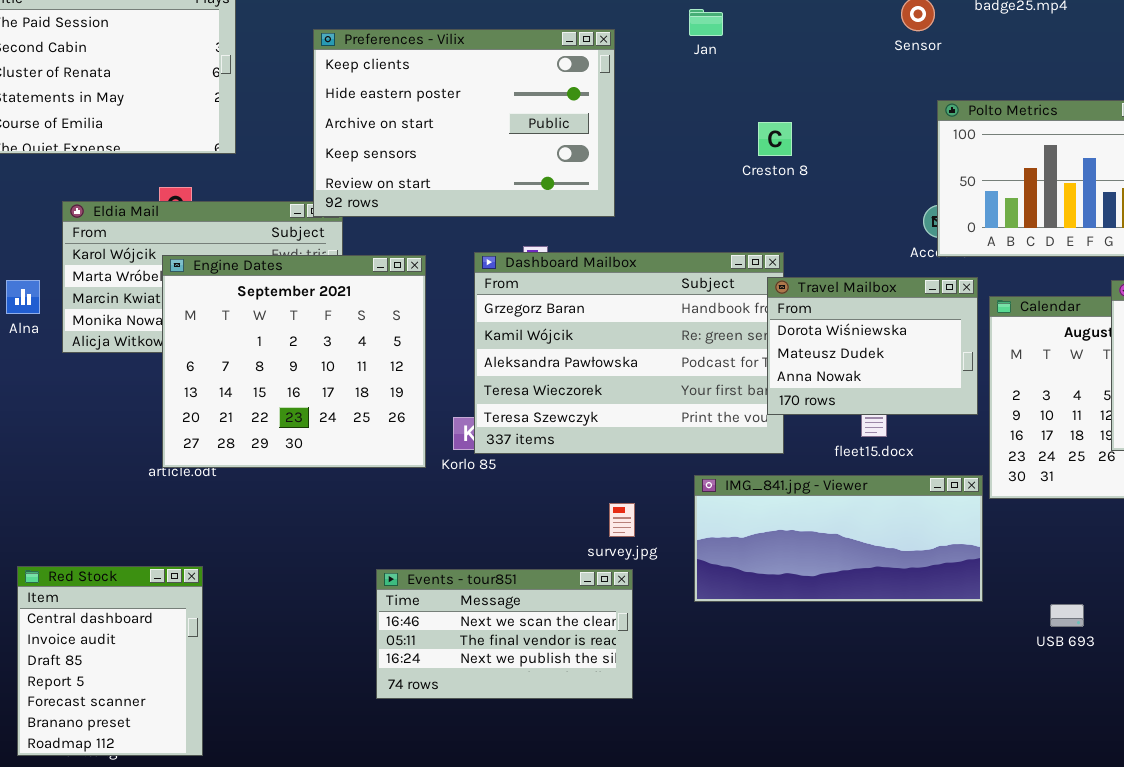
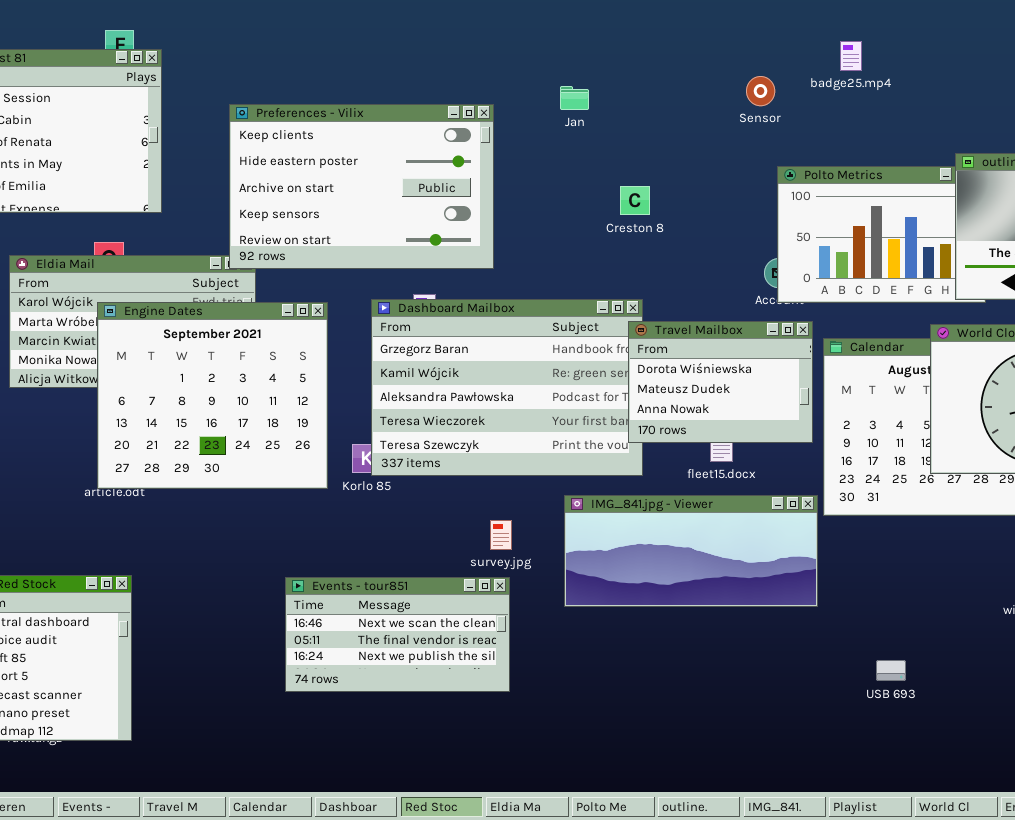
USB 693: [1050,604,1084,627] -> [876,660,906,681], moved

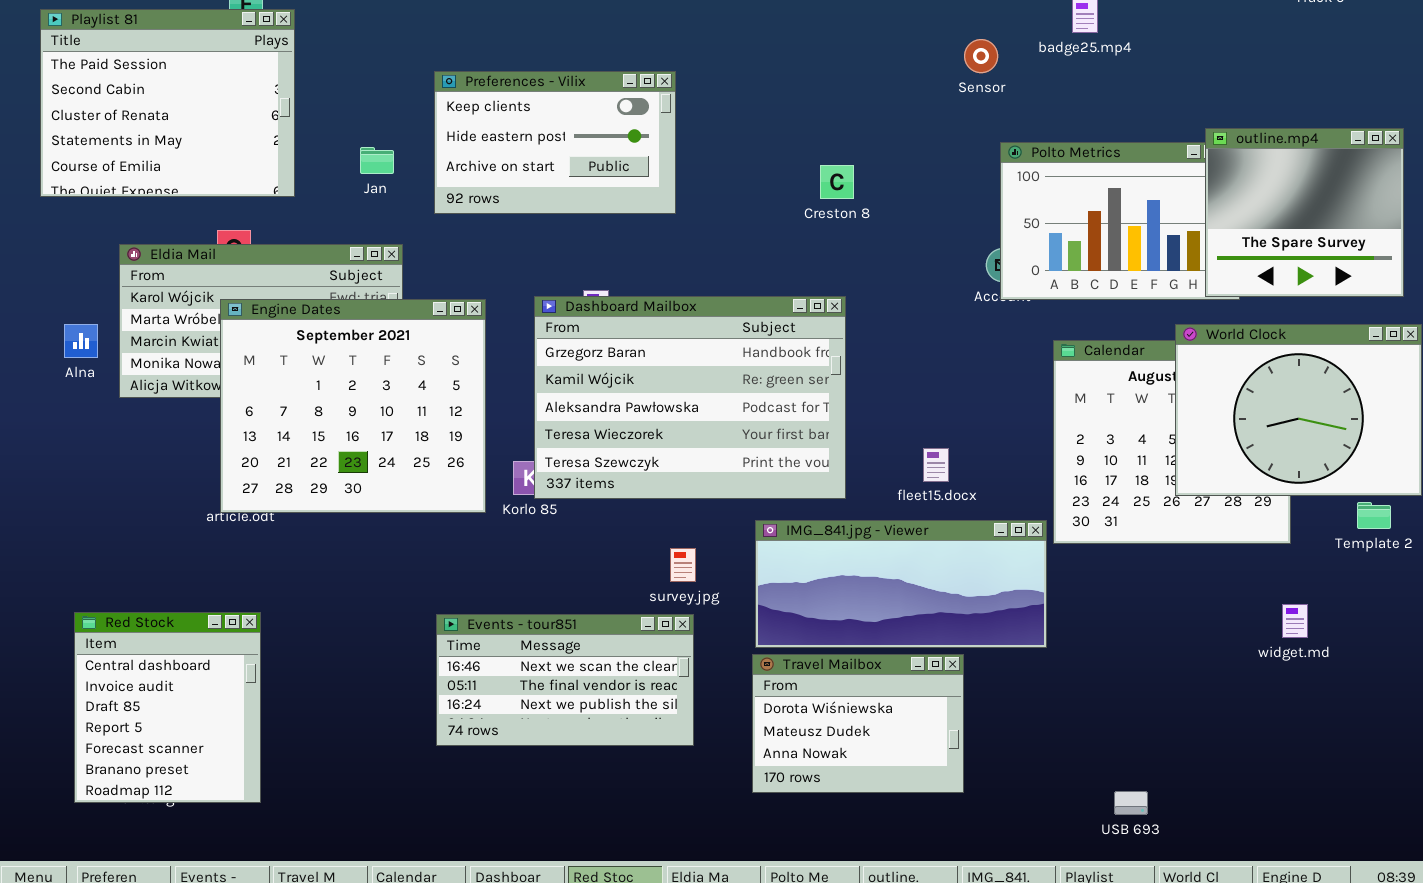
Jan: [560,86,589,110] -> [360,147,394,174], moved
Preferences - Vilix: [229,104,494,269] -> [434,71,676,214], resized
Travel Mailbox: [628,321,813,443] -> [752,654,964,793], moved
USB 693: [876,660,906,681] -> [1114,791,1148,815], moved

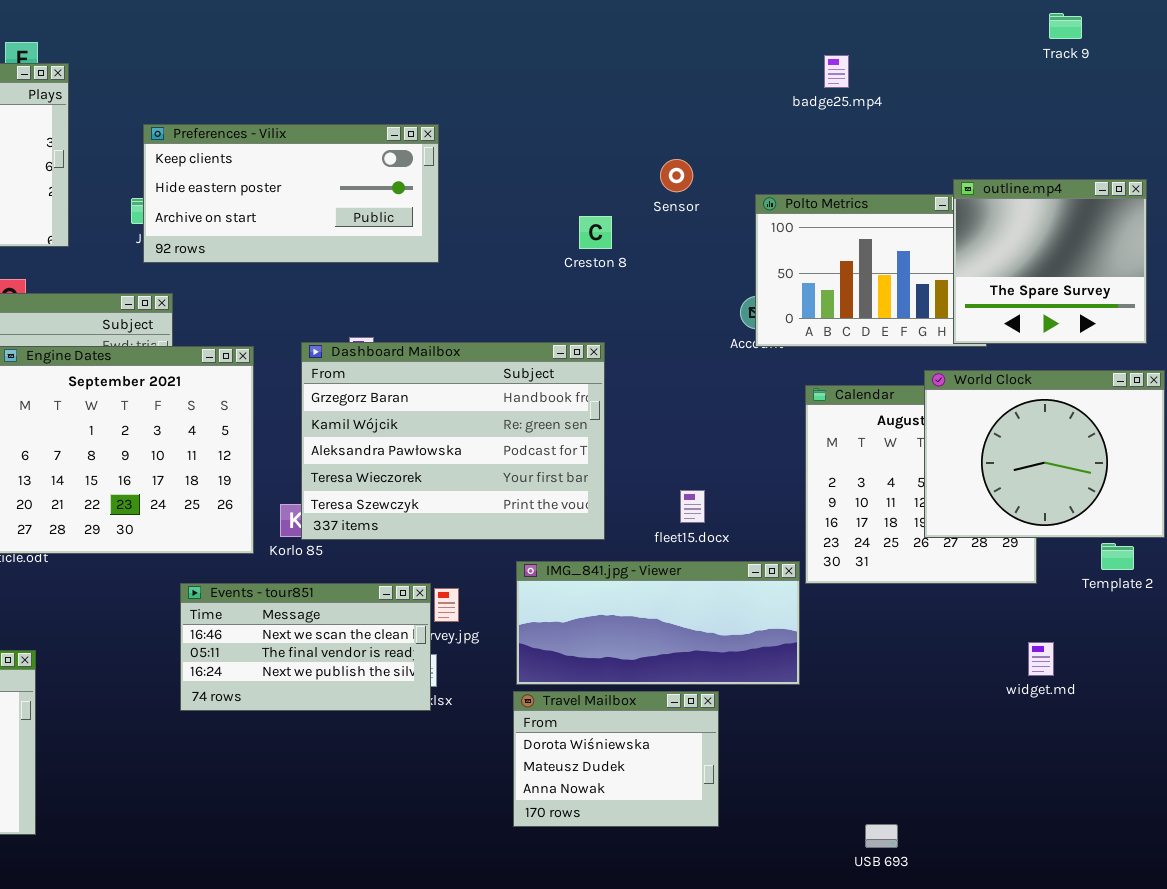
Sensor: [964,39,998,73] -> [660,159,693,192], moved
Preferences - Vilix: [434,71,676,214] -> [143,124,439,263], resized
Events - tour851: [436,614,694,746] -> [180,583,431,711], moved

